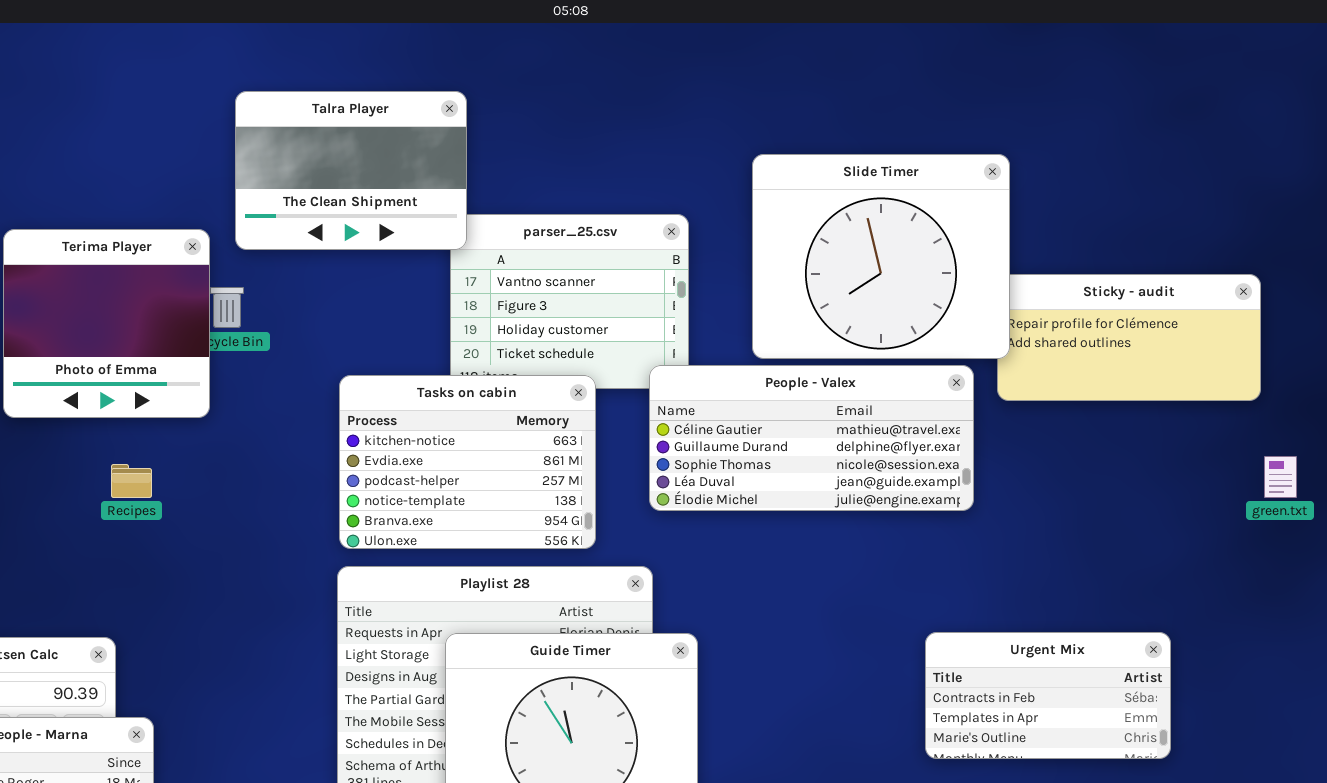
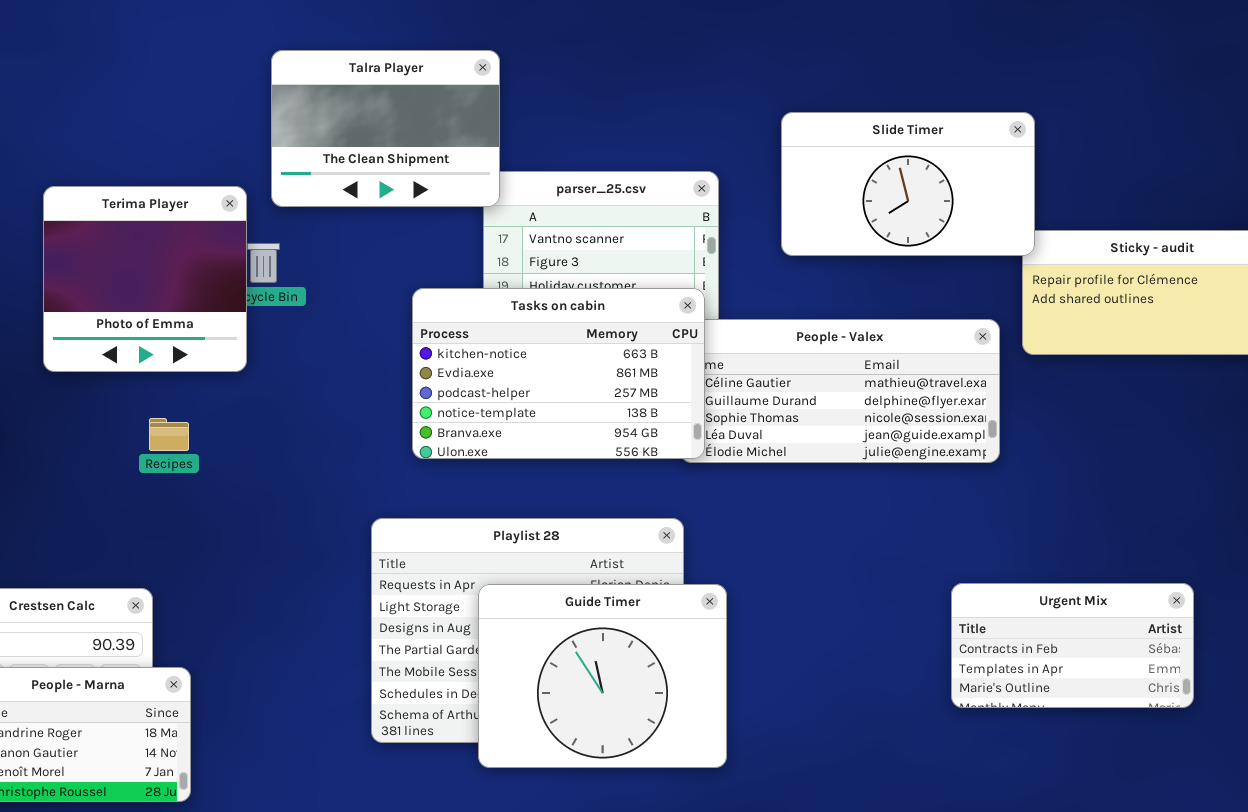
Slide Timer: [752,154,1010,359] -> [781,112,1035,256], resized
Tasks on cabin: [339,375,596,549] -> [412,288,705,459], moved, resized

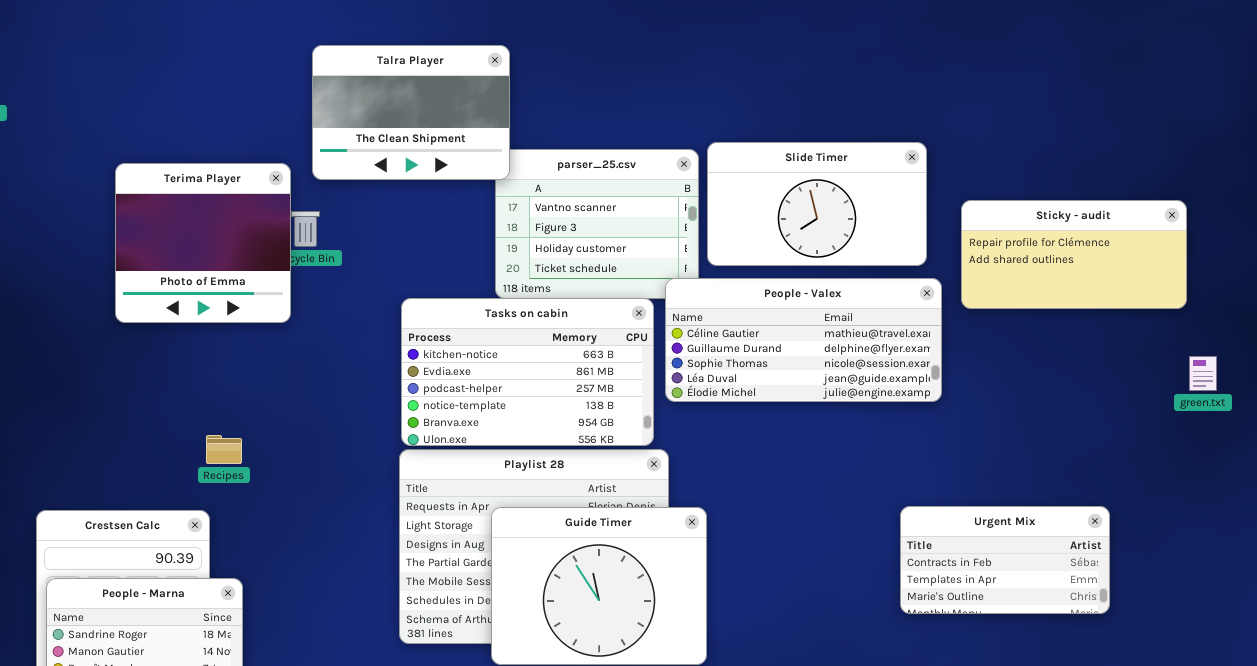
Slide Timer: [781,112,1035,256] -> [707,142,927,266], moved
Tasks on cabin: [412,288,705,459] -> [401,298,654,446], moved
Recipes: [149,418,189,451] -> [206,435,242,464], moved

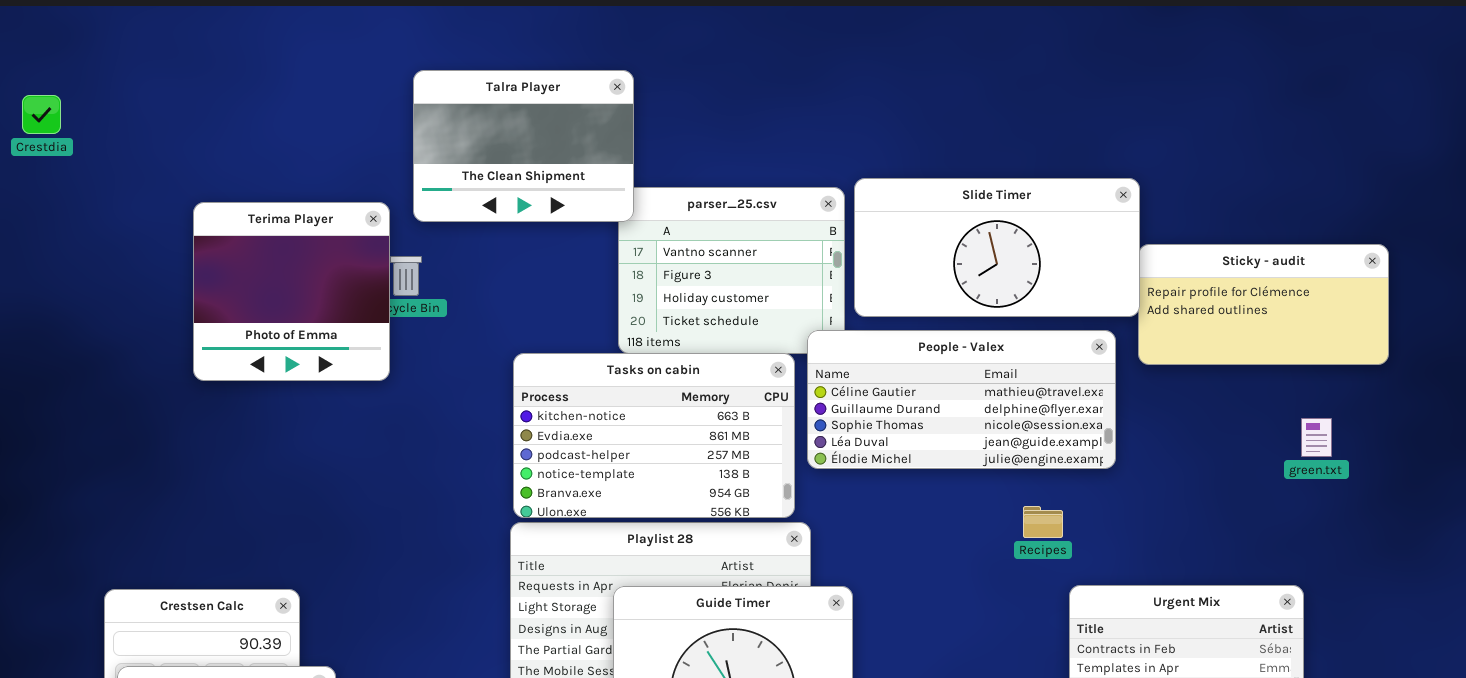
Slide Timer: [707,142,927,266] -> [854,178,1140,317], resized
green.txt: [1189,356,1217,391] -> [1301,418,1332,457], moved
Recipes: [206,435,242,464] -> [1023,506,1063,538], moved

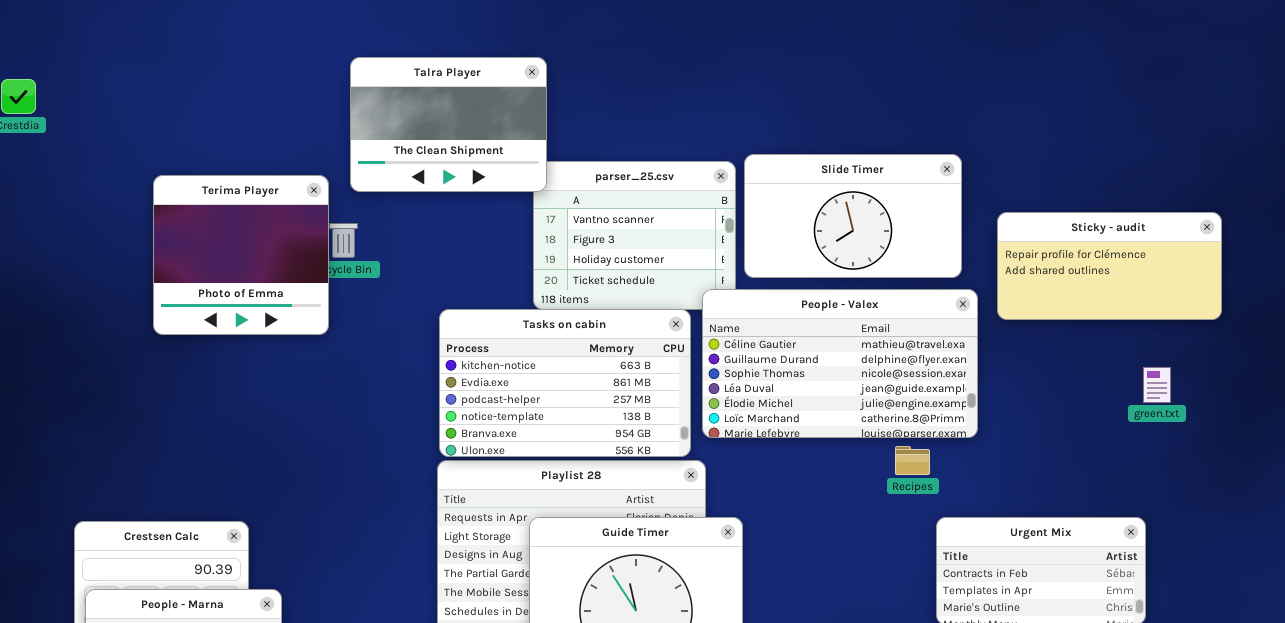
Slide Timer: [854,178,1140,317] -> [744,154,962,278], resized
People - Valex: [807,330,1116,469] -> [702,289,978,438], resized

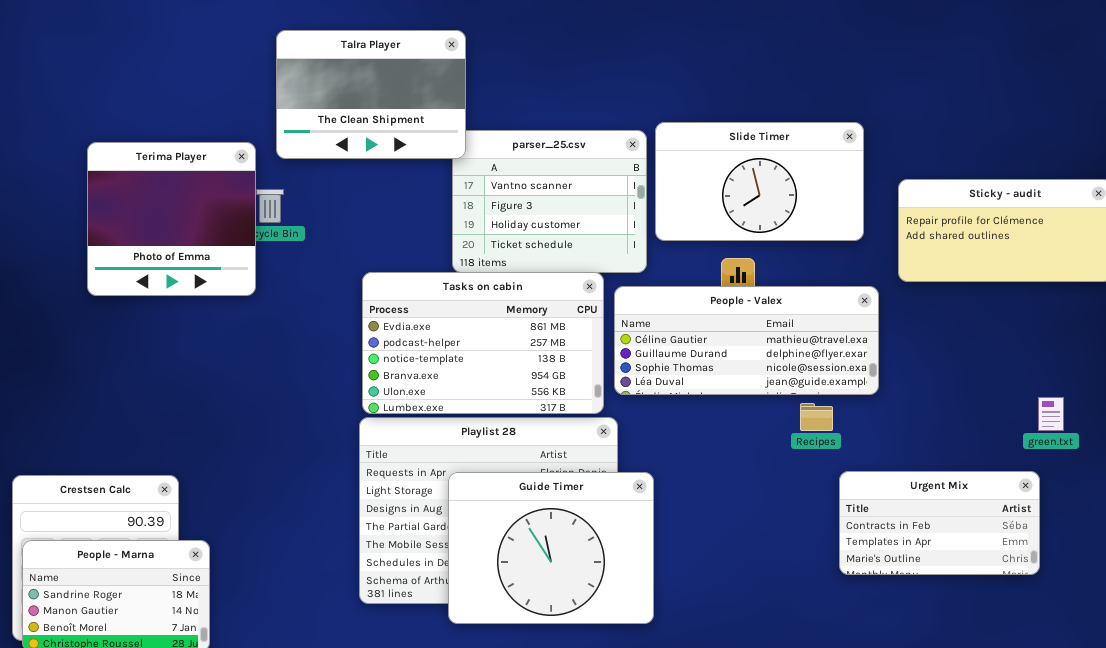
People - Valex: [702,289,978,438] -> [614,286,879,395], resized
Tasks on cabin: [439,309,691,457] -> [362,272,604,414], scrolled down 1 row
green.txt: [1143,367,1171,403] -> [1038,397,1064,431], moved

